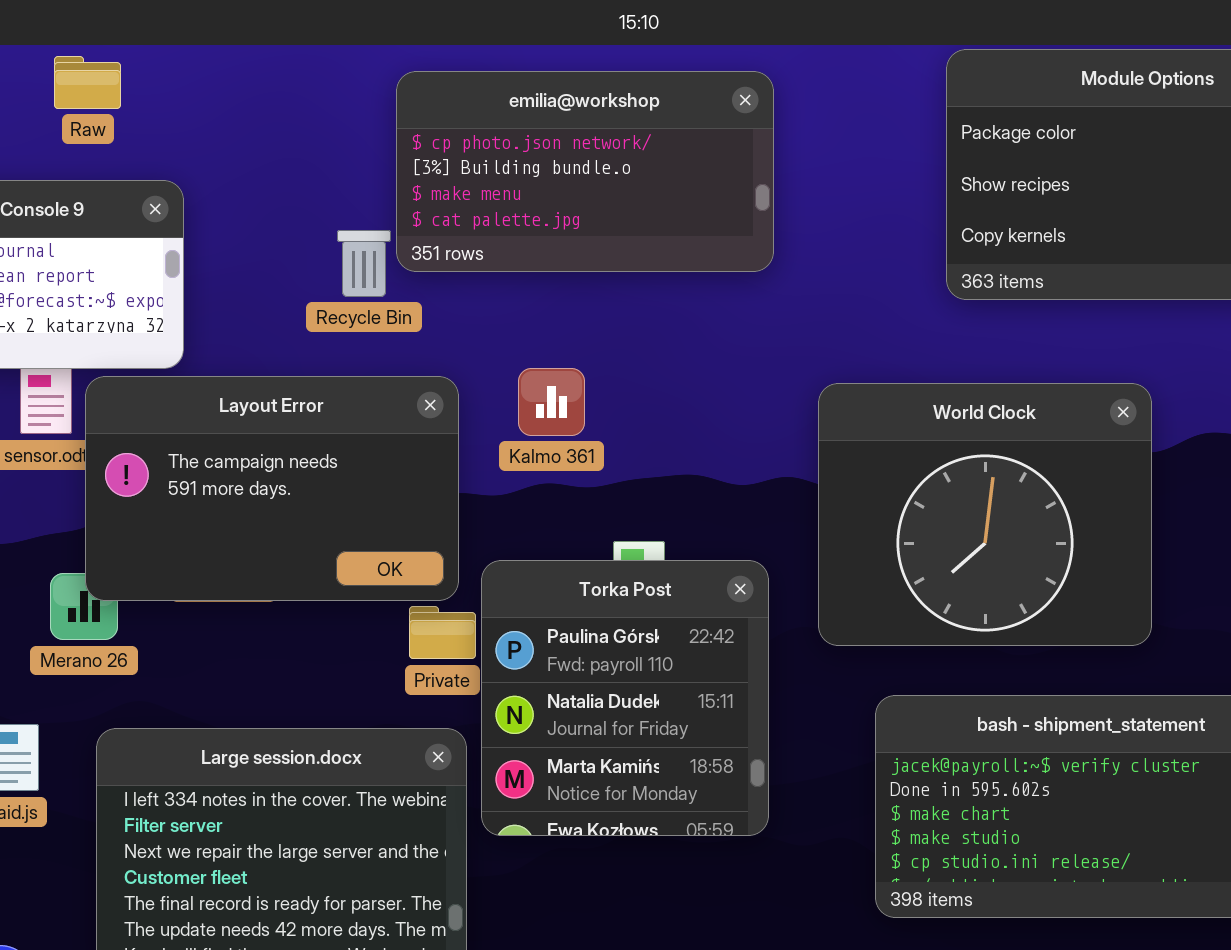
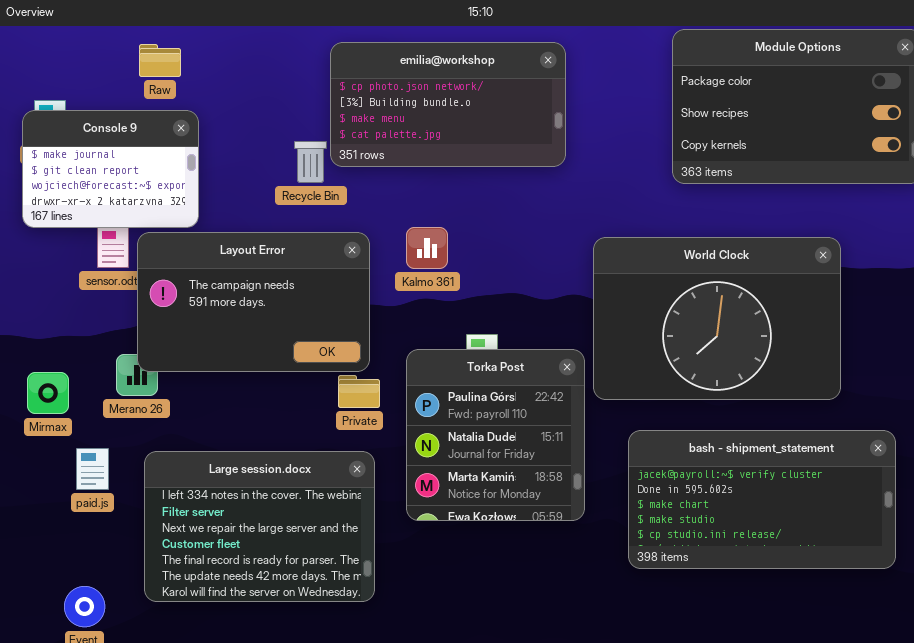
Raw: [54,56,121,109] -> [139,44,181,77], moved
World Clock: [818,383,1152,646] -> [593,237,841,400], resized
Torka Post: [481,560,769,836] -> [406,349,585,521], moved

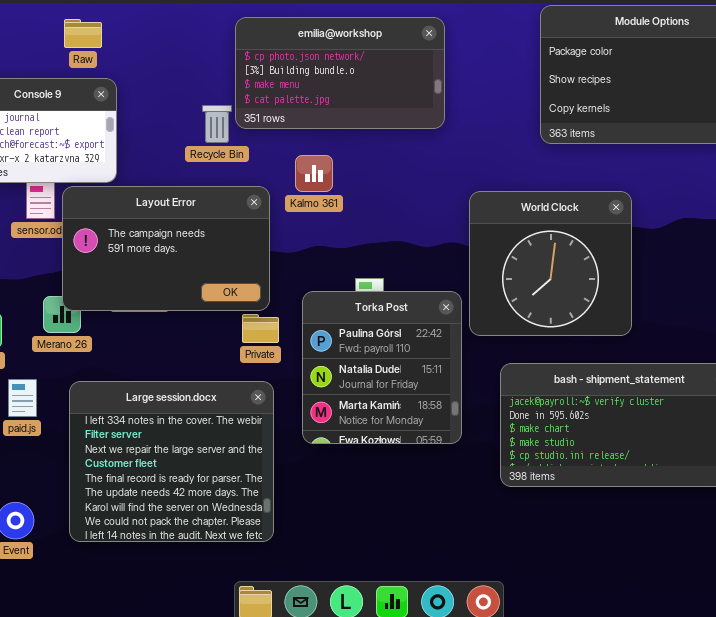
Kalmo 361: [406,227,448,269] -> [295,155,333,192], moved
World Clock: [593,237,841,400] -> [469,191,632,336], resized
Large session.docx: [144,451,375,602] -> [69,381,274,542], resized

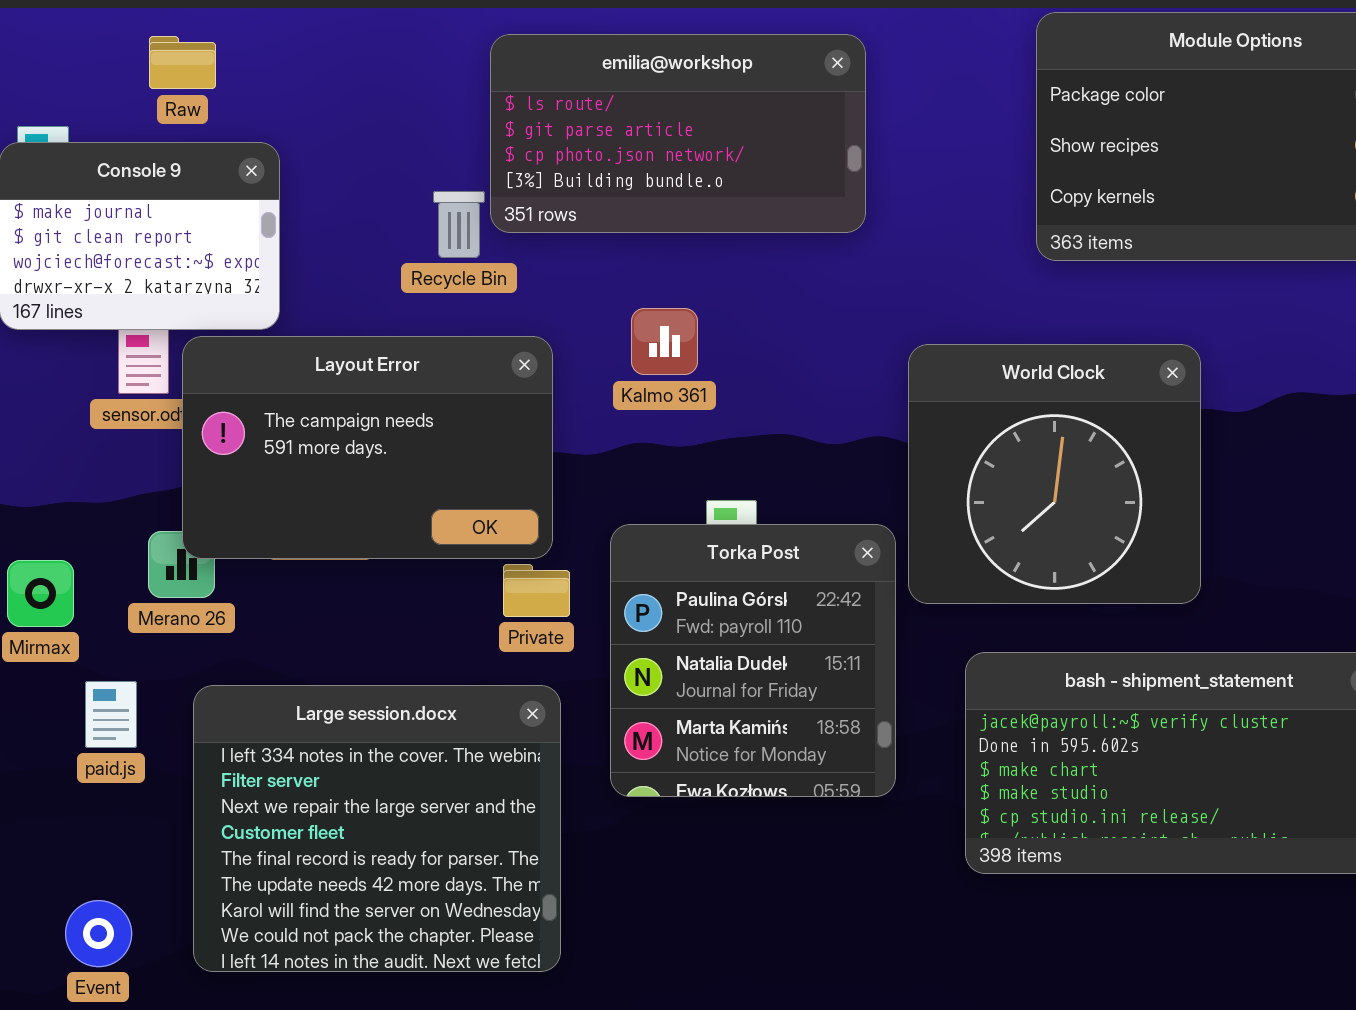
emilia@workshop: [235,17,445,129] -> [490,34,866,233], scrolled up 2 rows
Raw: [64,19,102,48] -> [149,36,216,89], moved
Kalmo 361: [295,155,333,192] -> [631,308,698,375], moved

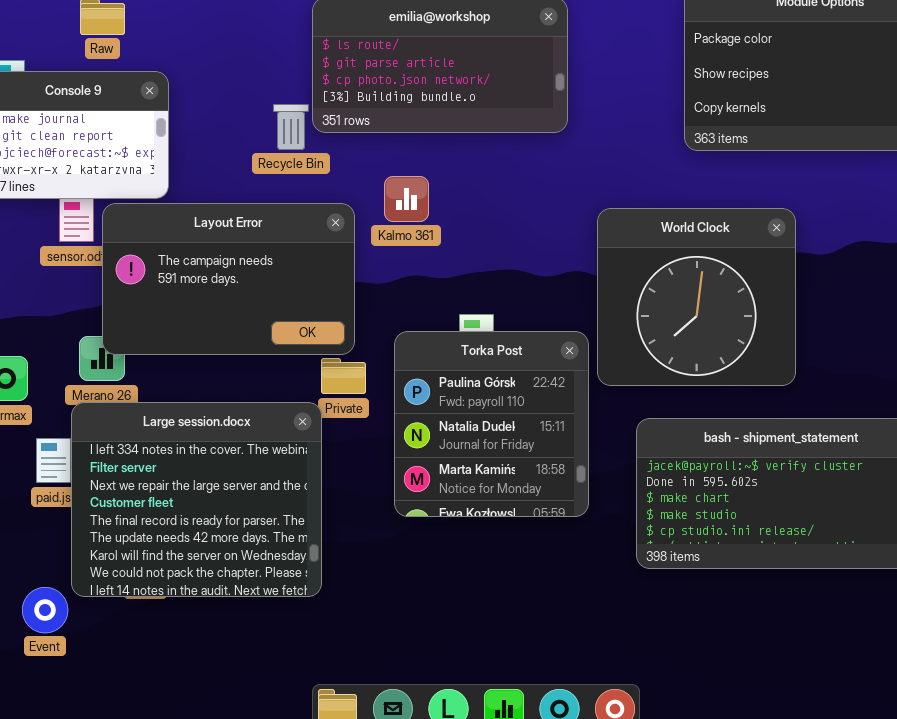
Kalmo 361: [631,308,698,375] -> [384,176,429,222], moved
Large session.docx: [193,685,561,972] -> [71,402,322,597], moved

